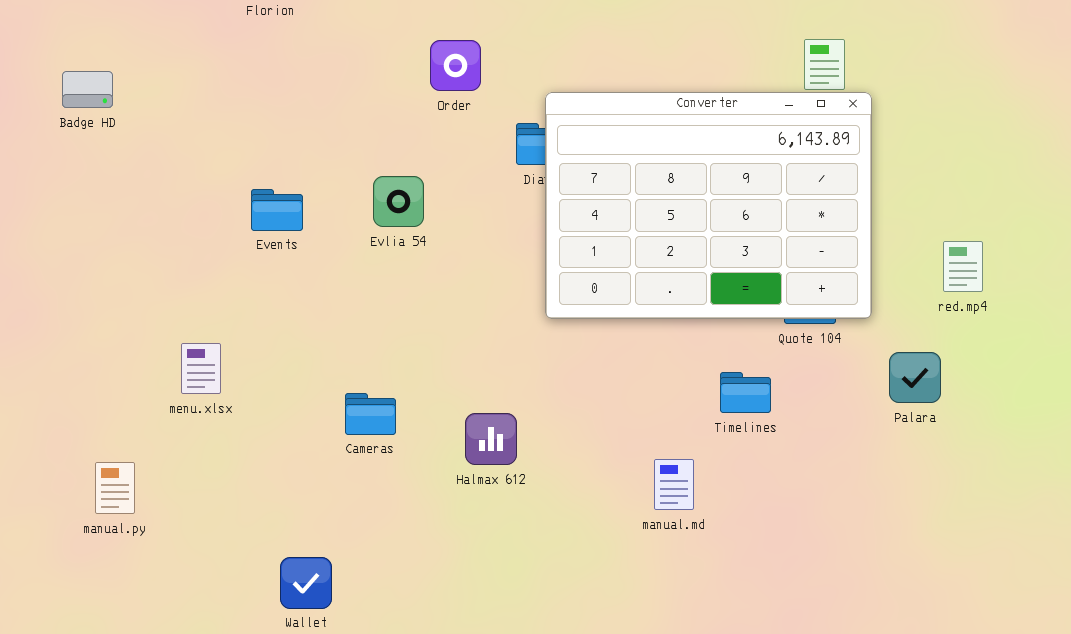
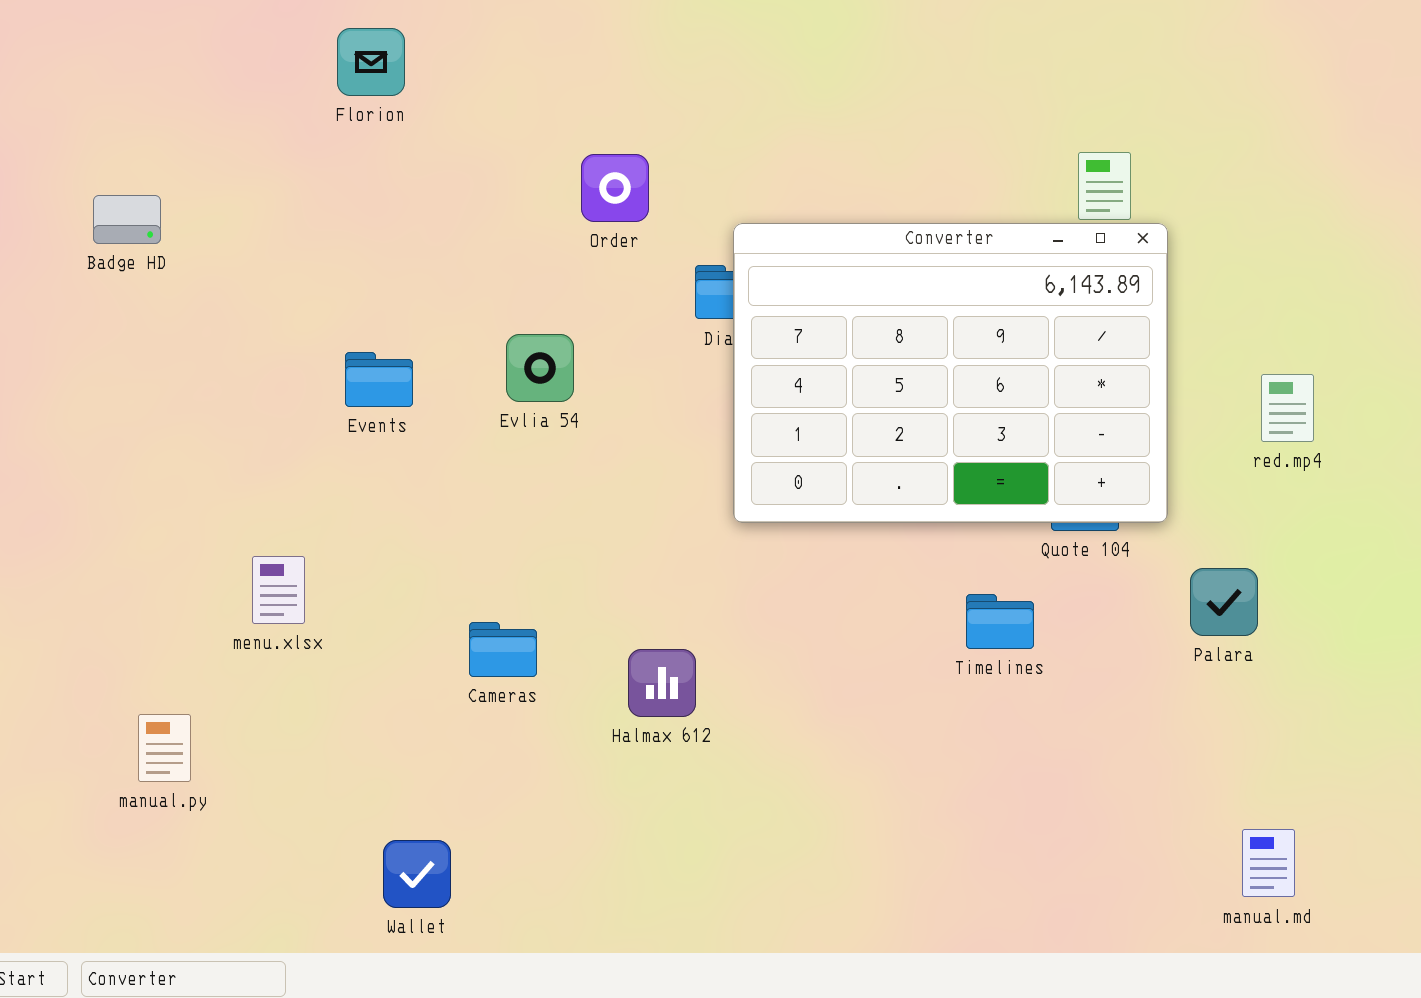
red.mp4: [943,241,983,292] -> [1261,374,1314,442], moved
manual.md: [654,459,694,510] -> [1242,829,1295,897], moved

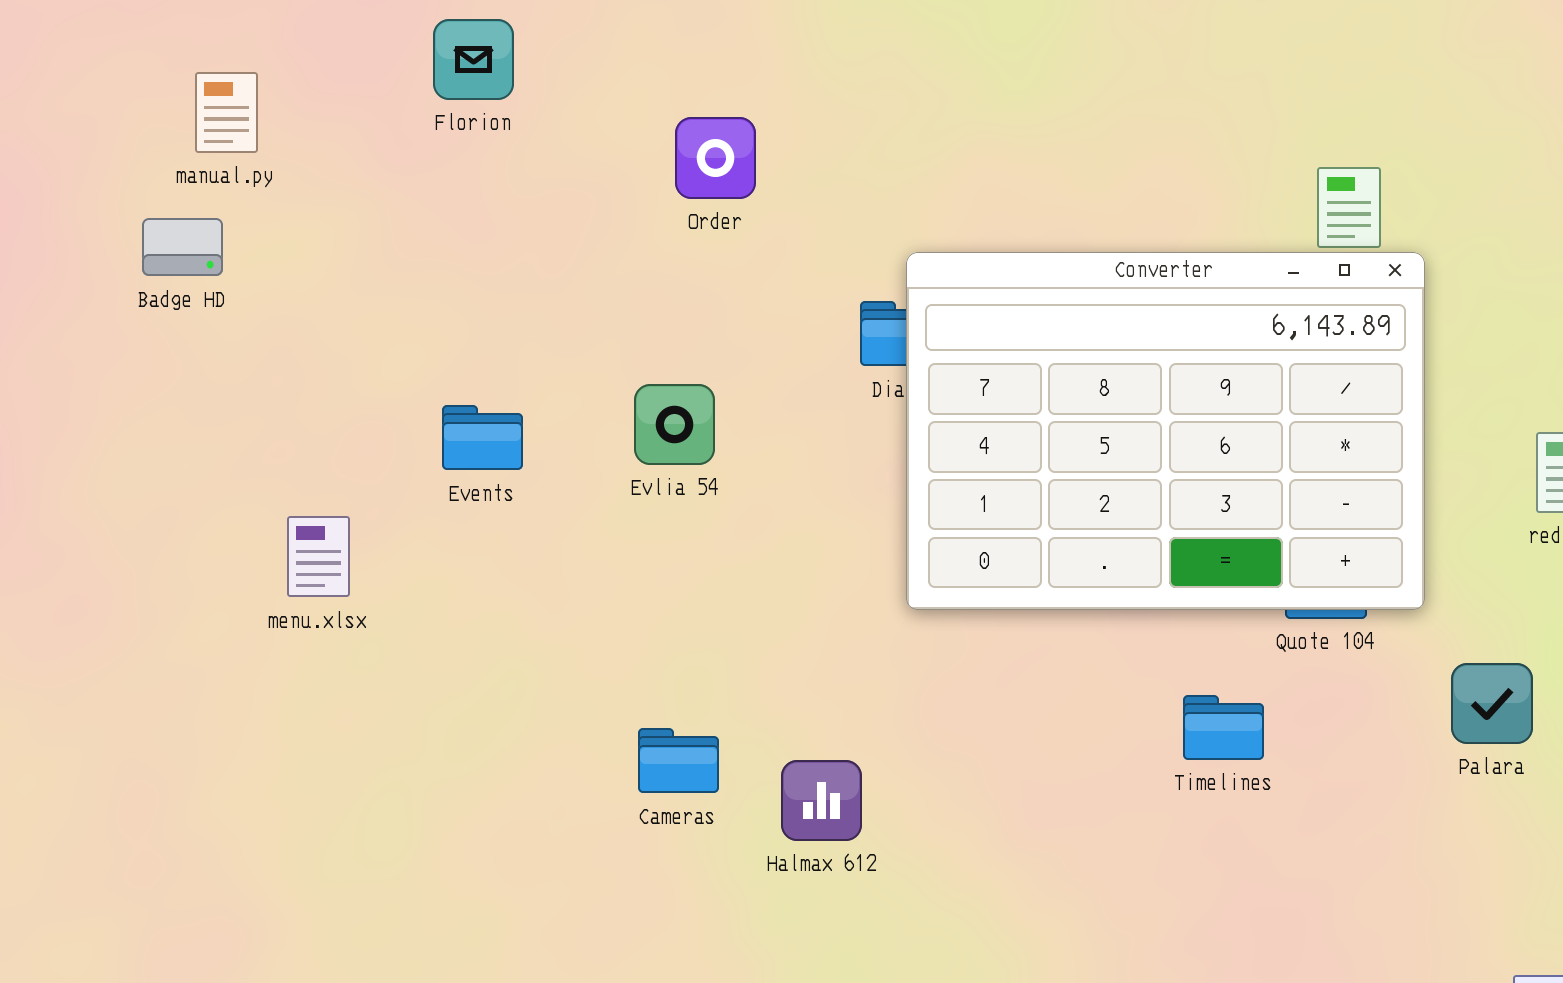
Order: [581,154,649,222] -> [675,117,756,199], moved
menu.xlsx: [252,556,305,624] -> [287,516,350,597], moved
Cameras: [469,622,537,677] -> [638,728,719,793], moved
manual.py: [138,714,191,782] -> [195,72,258,153], moved

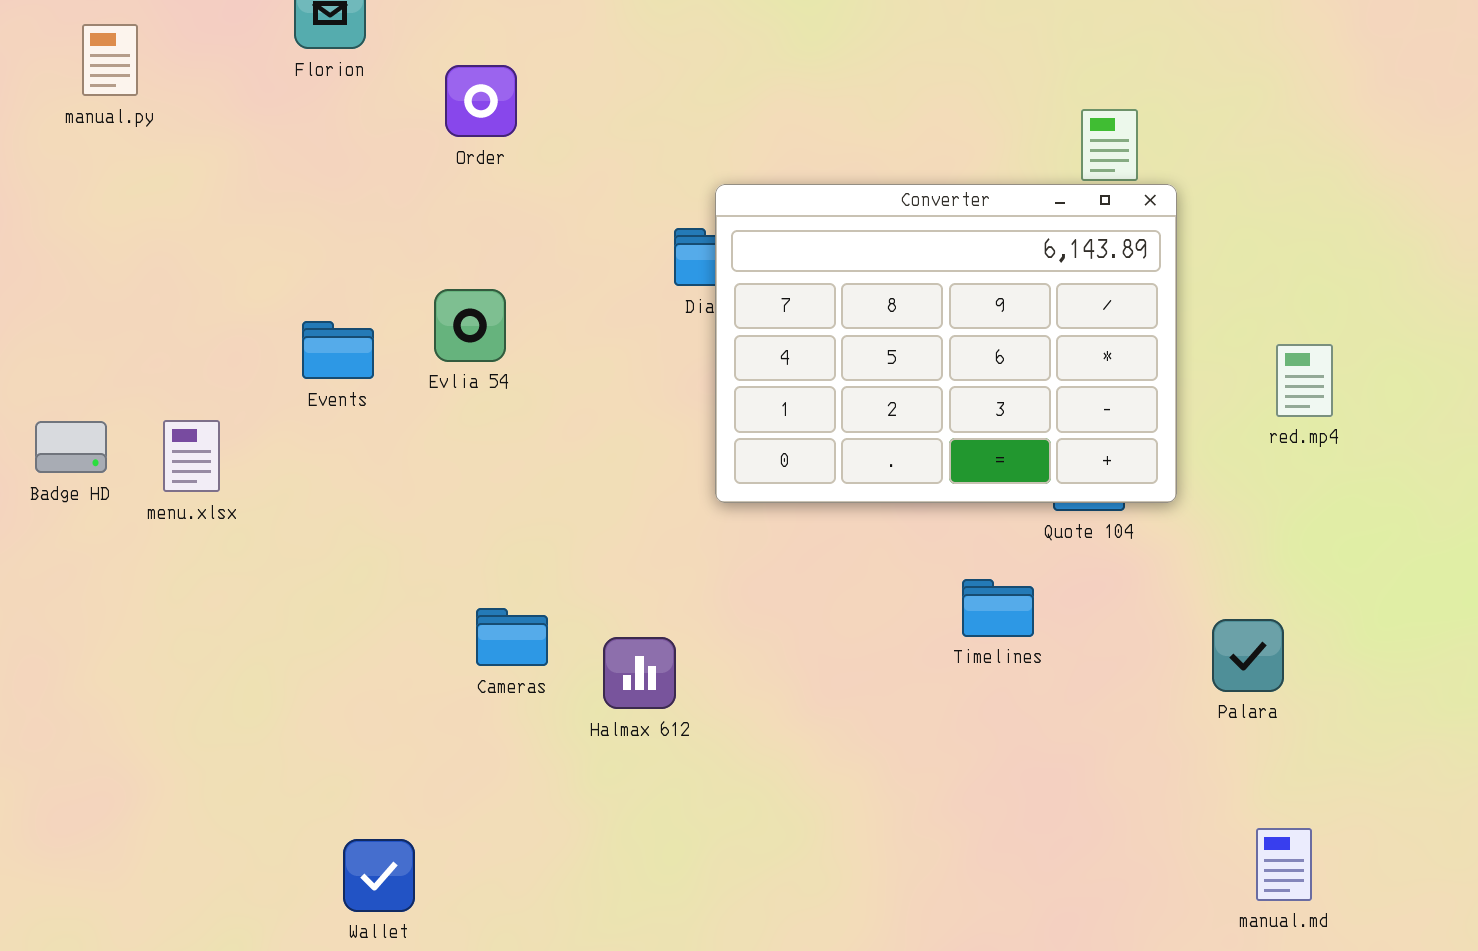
Order: [675,117,756,199] -> [445,65,517,137], moved
Badge HD: [142,218,223,276] -> [35,421,107,473], moved
Evlia 54: [634,384,715,465] -> [434,289,506,362], moved
Palara: [1451,663,1533,744] -> [1212,619,1284,692], moved

